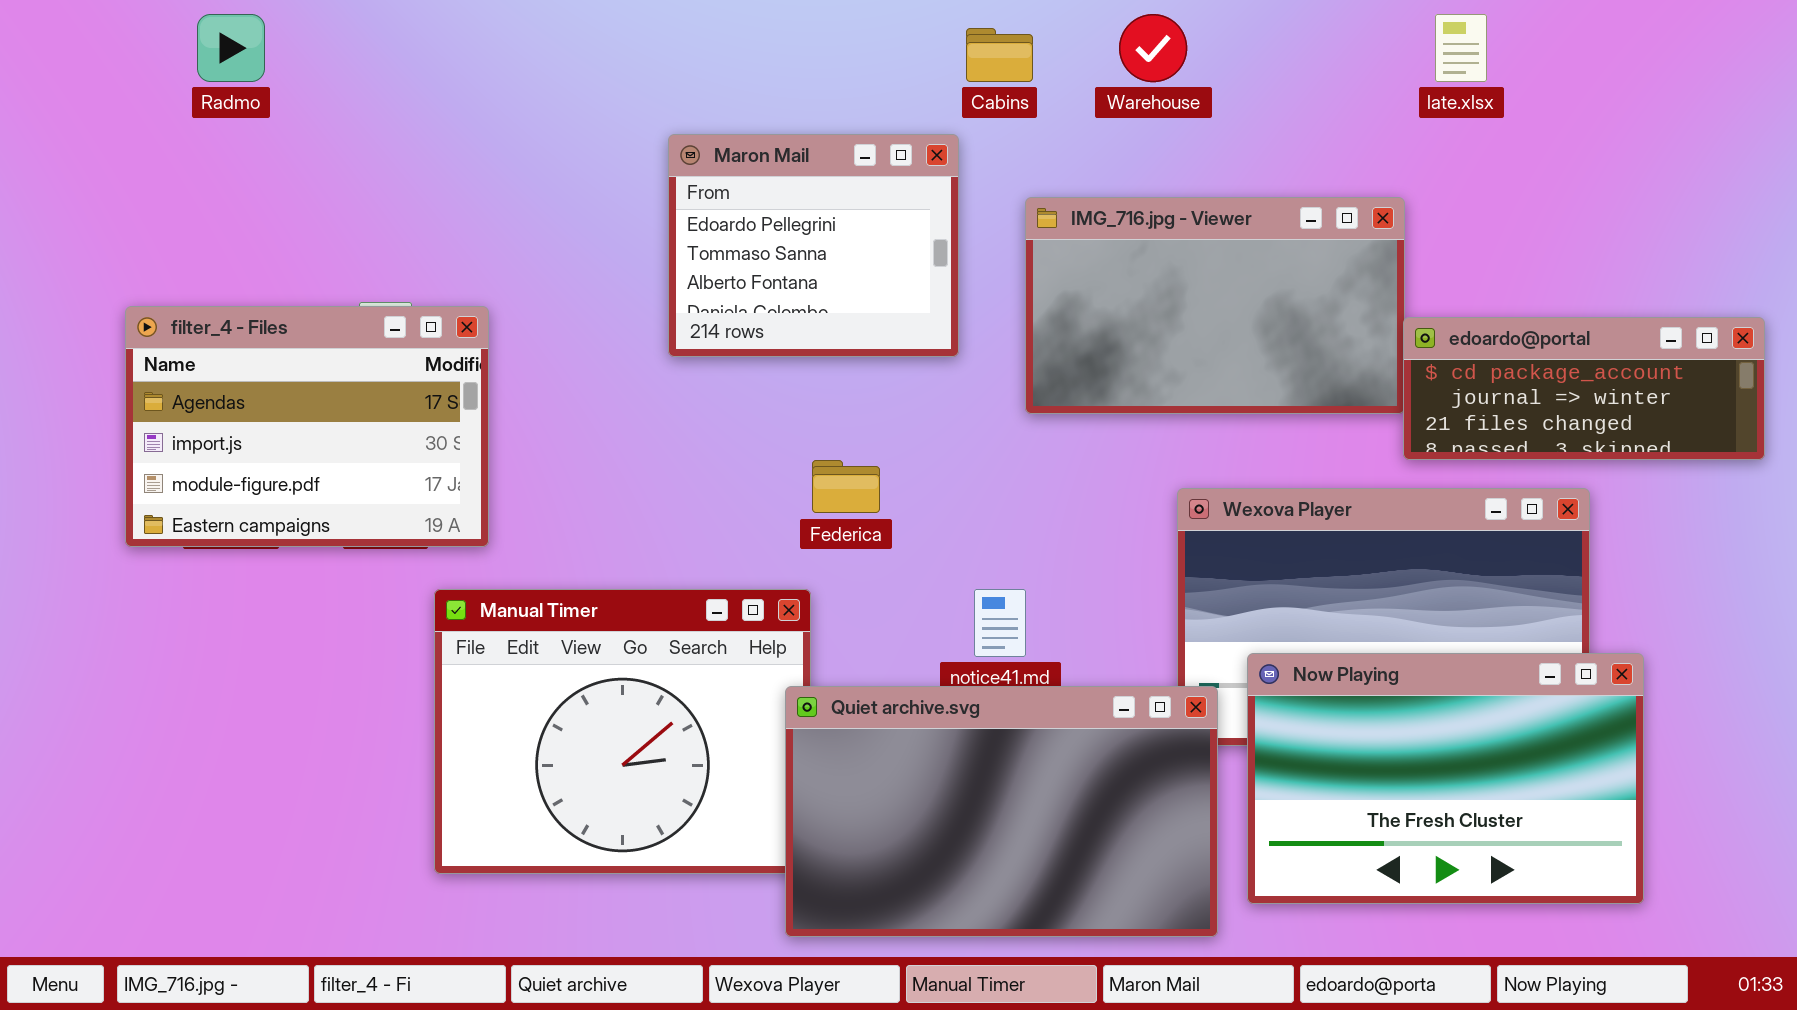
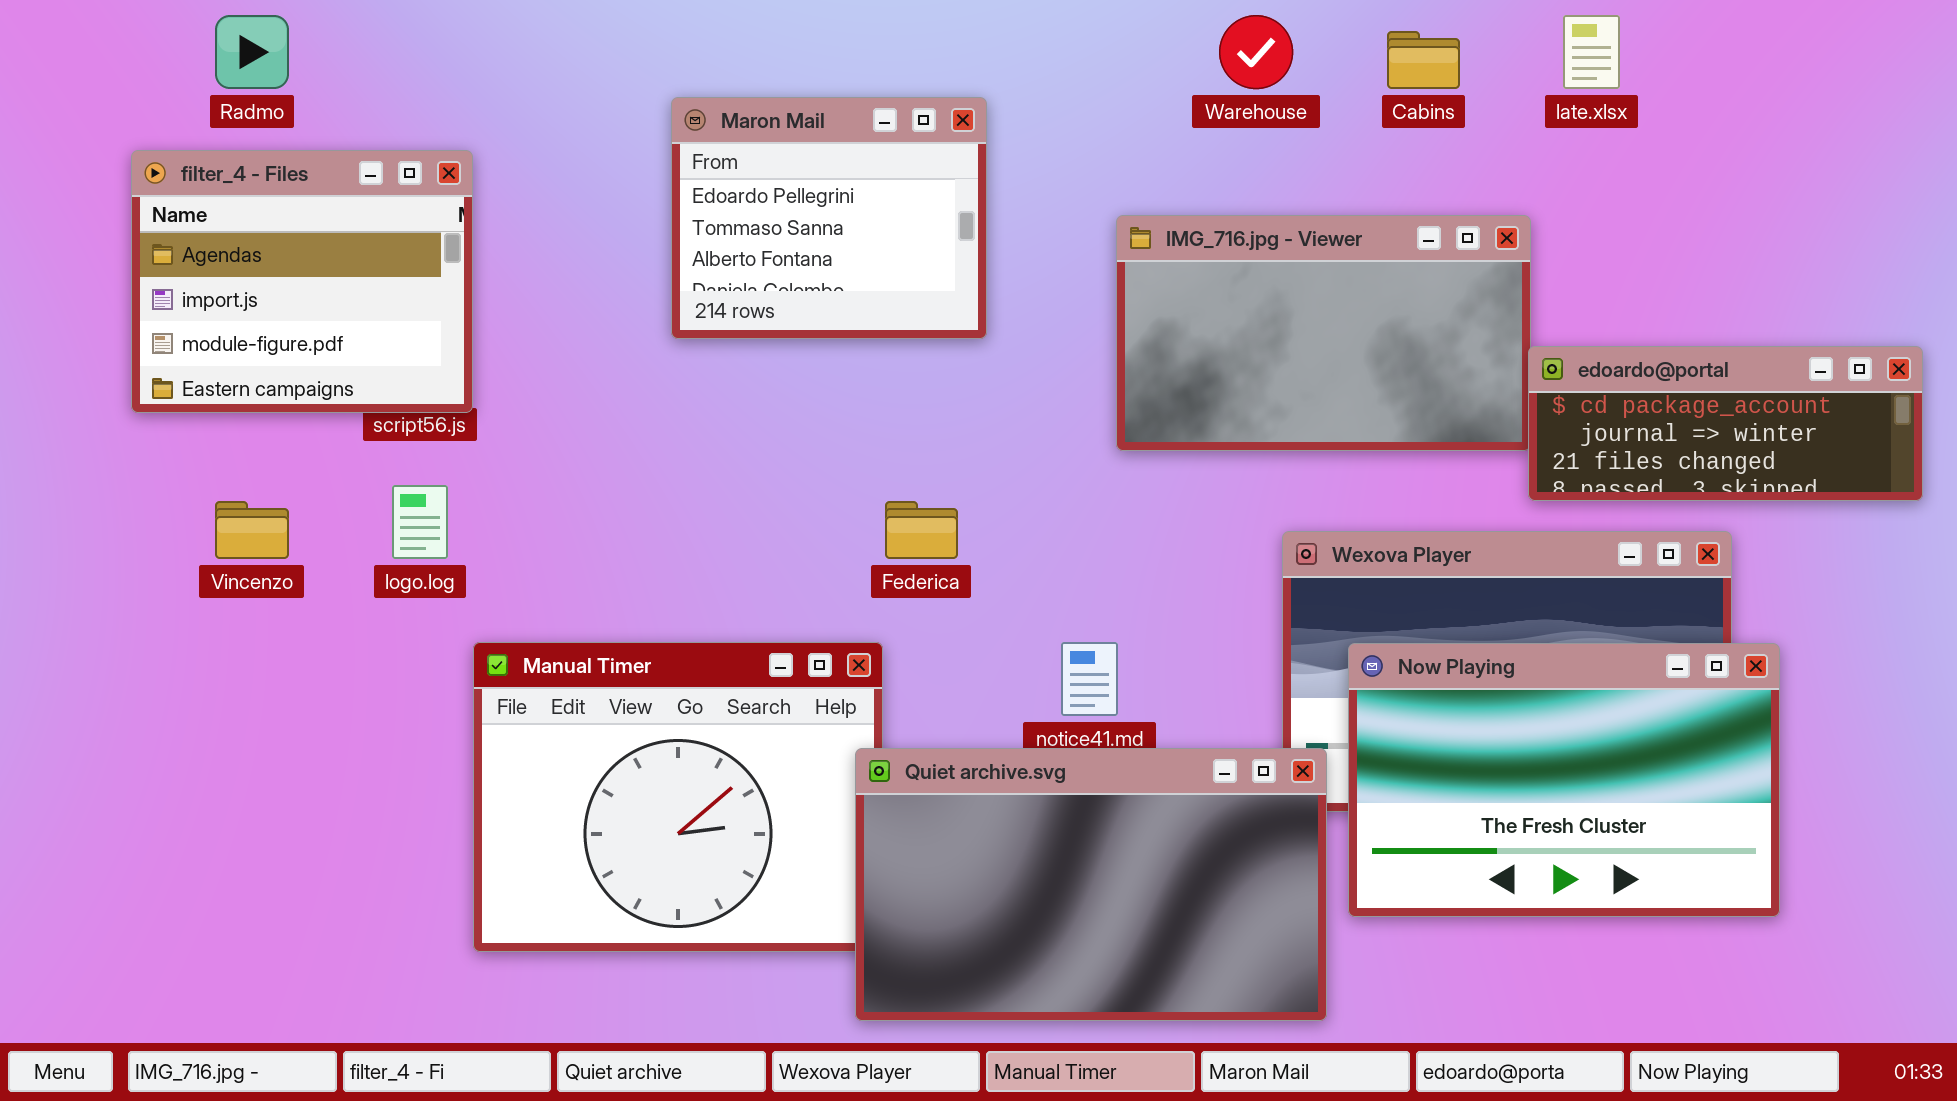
Cabins: [966,28,1033,82] -> [1387,31,1460,89], moved
Maron Mail: [668,134,959,357] -> [671,97,987,339], moved
filter_4 - Files: [125,306,489,547] -> [131,150,473,413], moved, resized
Now Playing: [1247,653,1644,904] -> [1348,643,1780,917], moved

